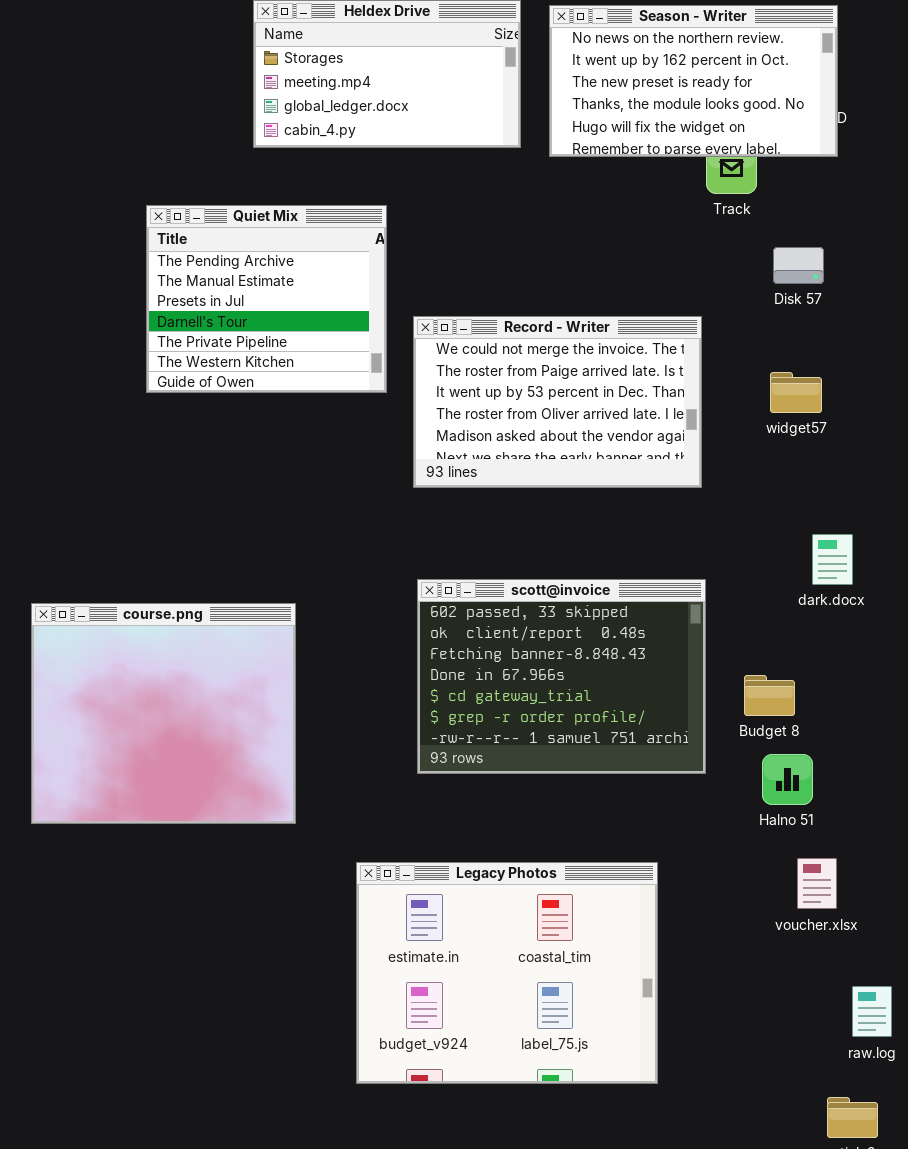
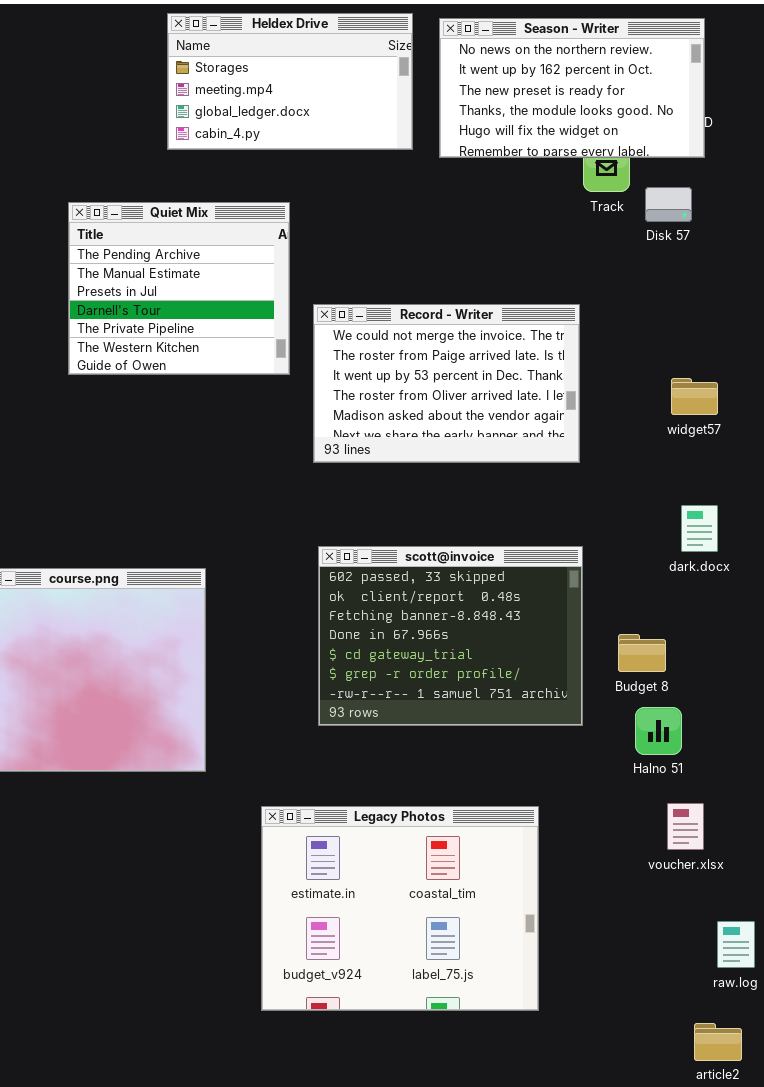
Disk 57: [773,247,824,284] -> [645,187,692,222], moved
widget57: [770,372,822,413] -> [671,378,718,415], moved

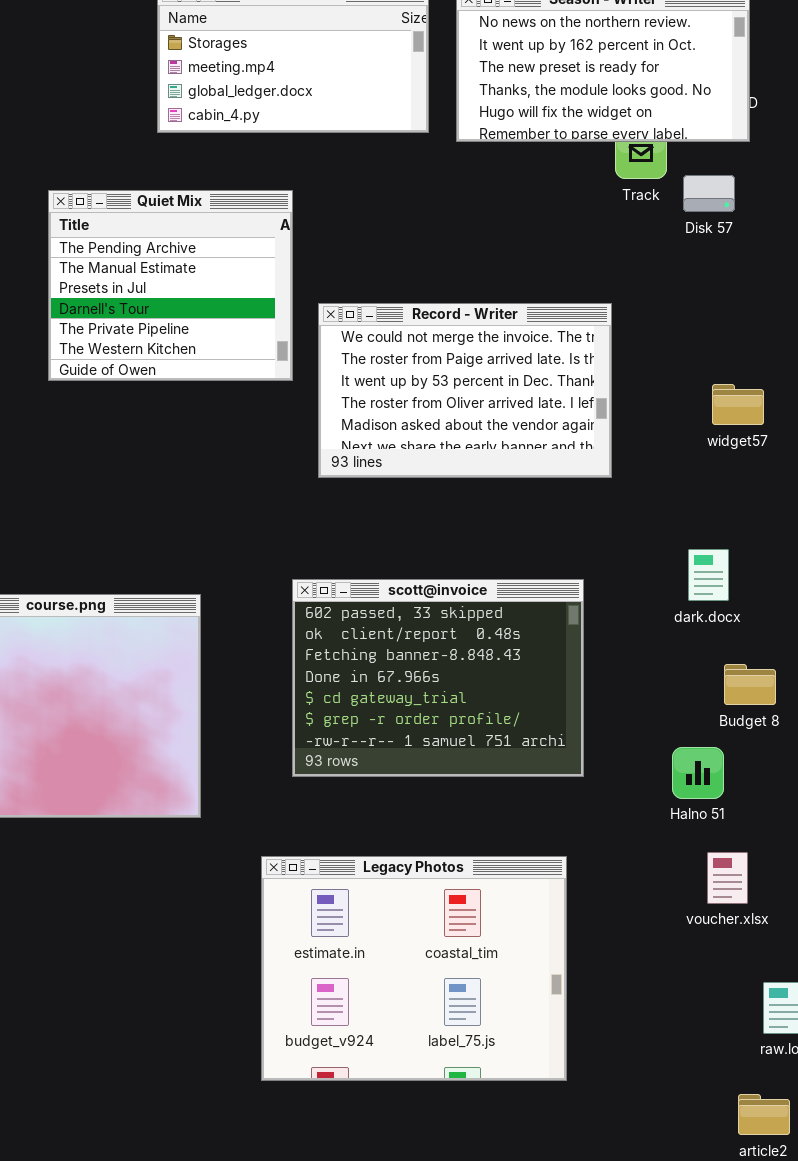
dark.docx: [681,505,718,552] -> [688,549,729,601], moved
scott@invoice: [318,546,583,726] -> [292,579,584,777], moved
Budget 8: [618,634,666,672] -> [724,664,776,705], moved

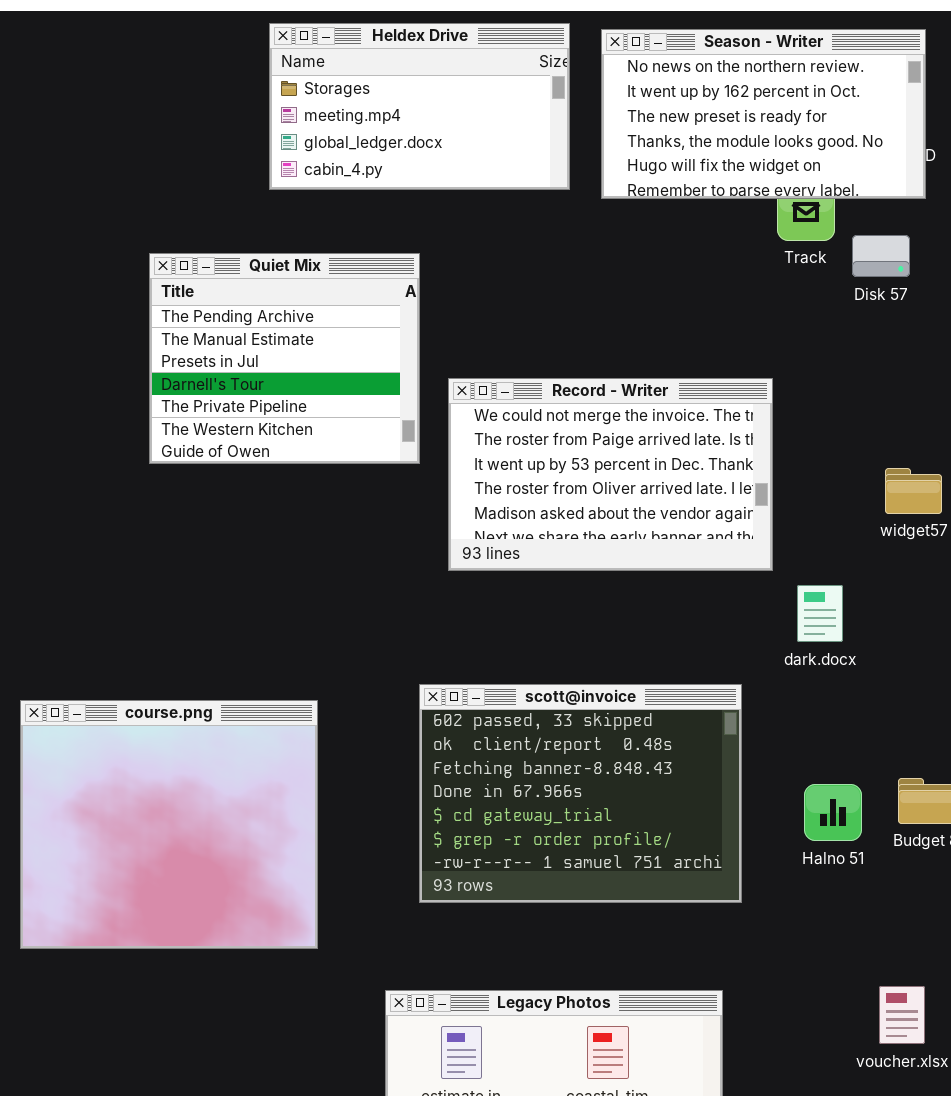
dark.docx: [688,549,729,601] -> [797,585,843,642], moved
Halno 51: [672,747,724,799] -> [804,784,862,841], moved

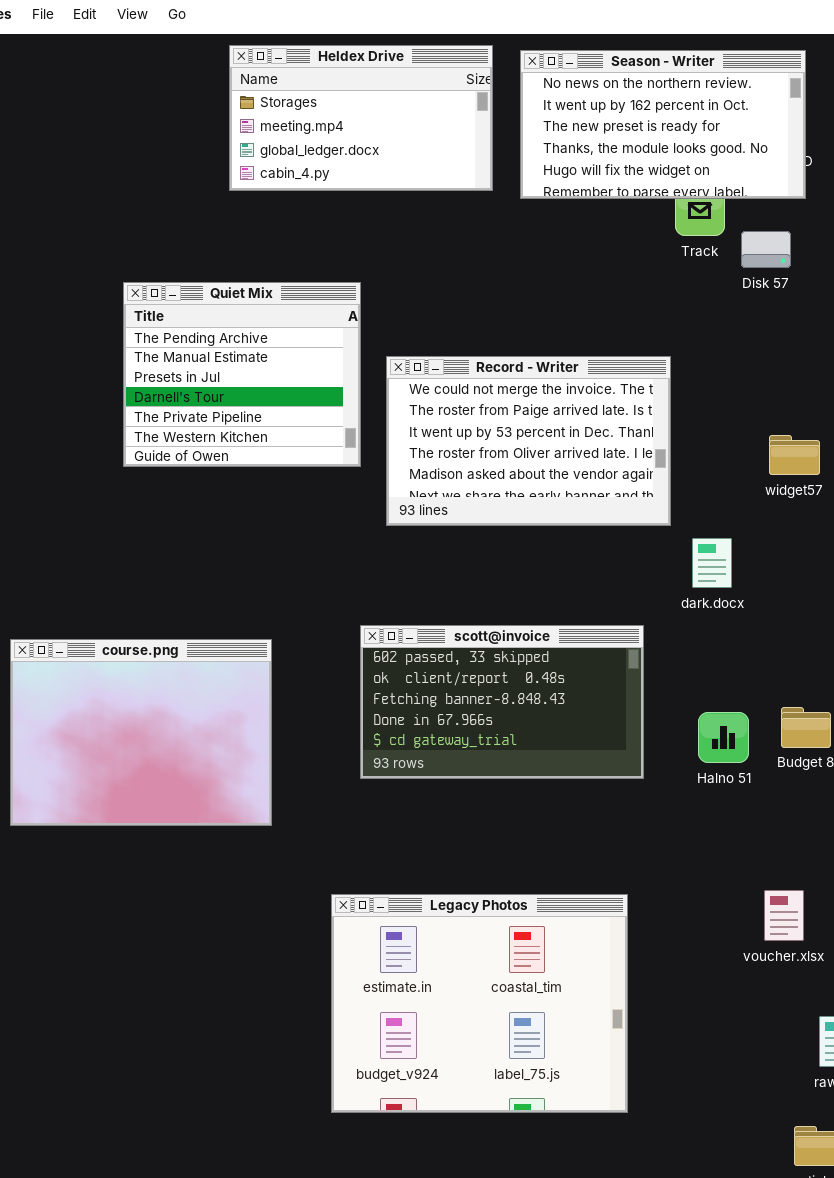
Quiet Mix: [149,253,420,464] -> [123,282,361,467], moved
scott@invoice: [419,684,742,903] -> [360,625,644,779], resized
course.png: [20,700,318,949] -> [10,639,272,826], resized

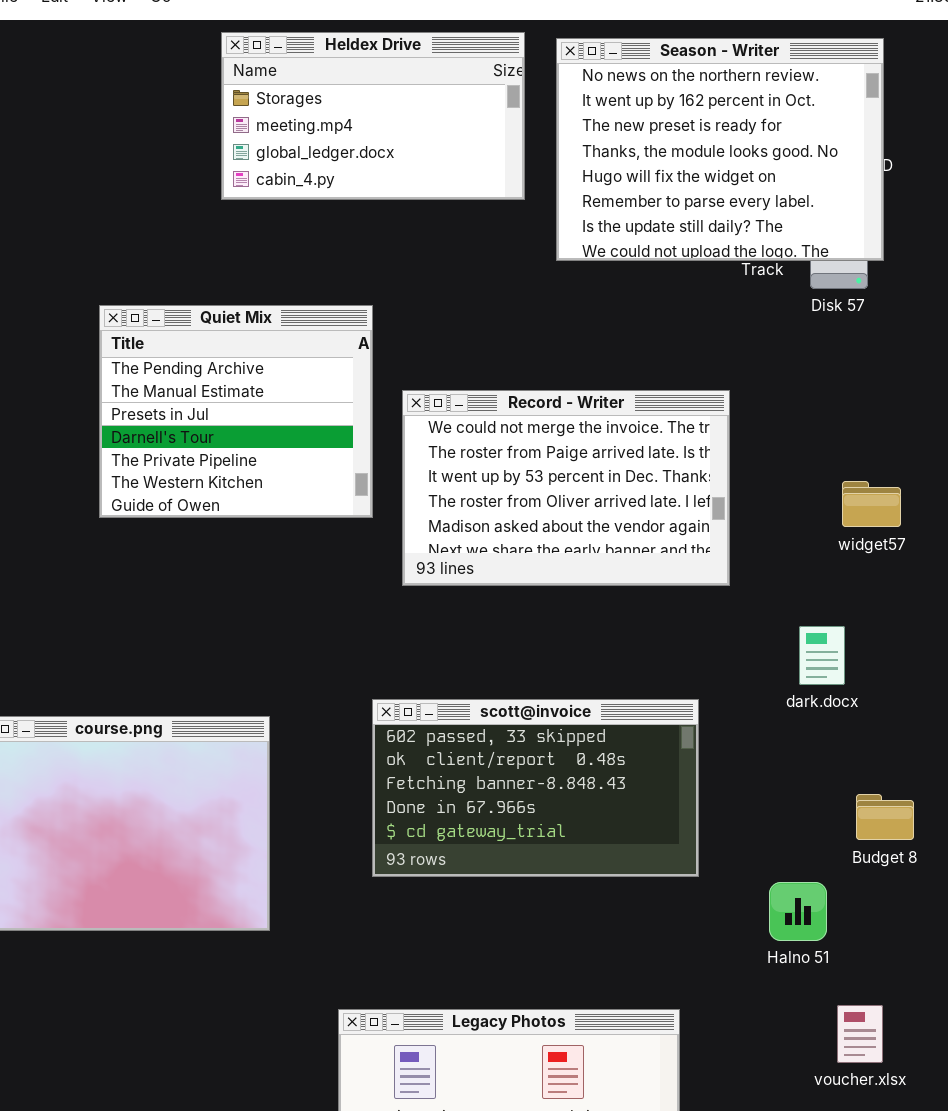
Season - Writer: [520,50,806,199] -> [556,38,884,261], resized
dark.docx: [692,538,732,588] -> [799,626,845,685], moved
Halno 51: [698,712,749,763] -> [769,882,827,941], moved

